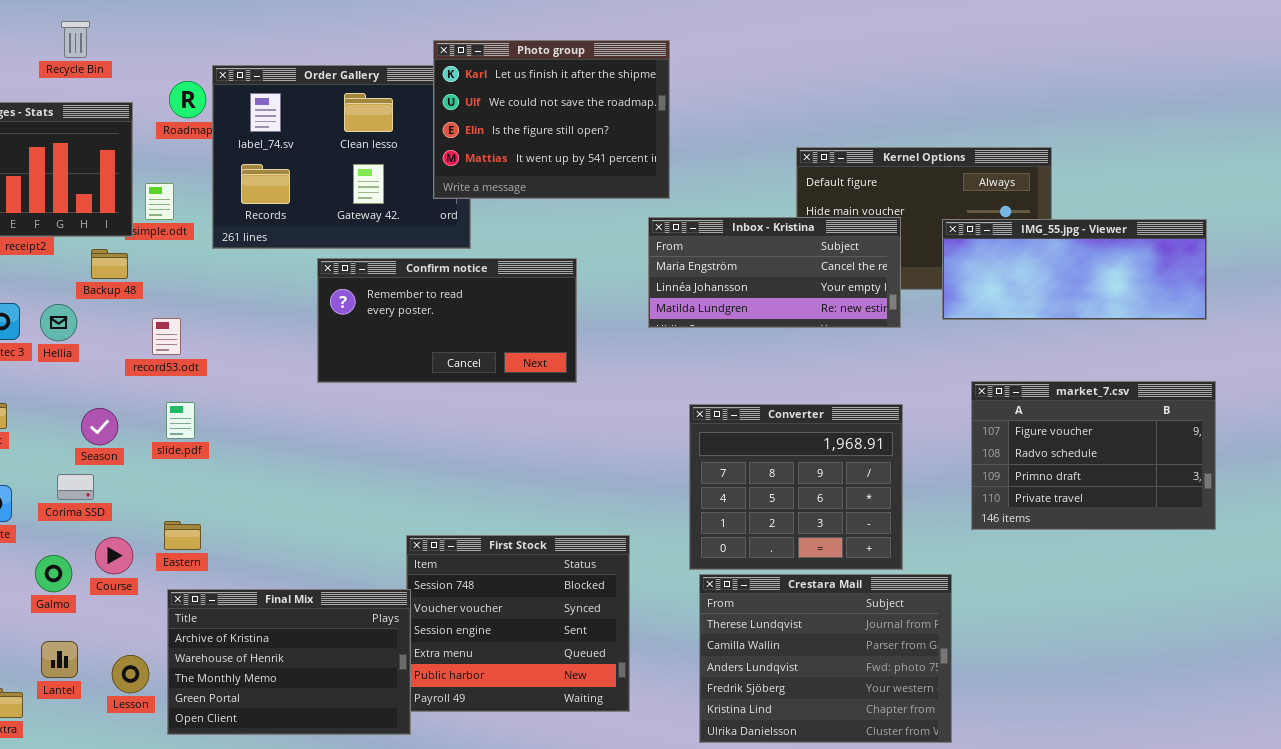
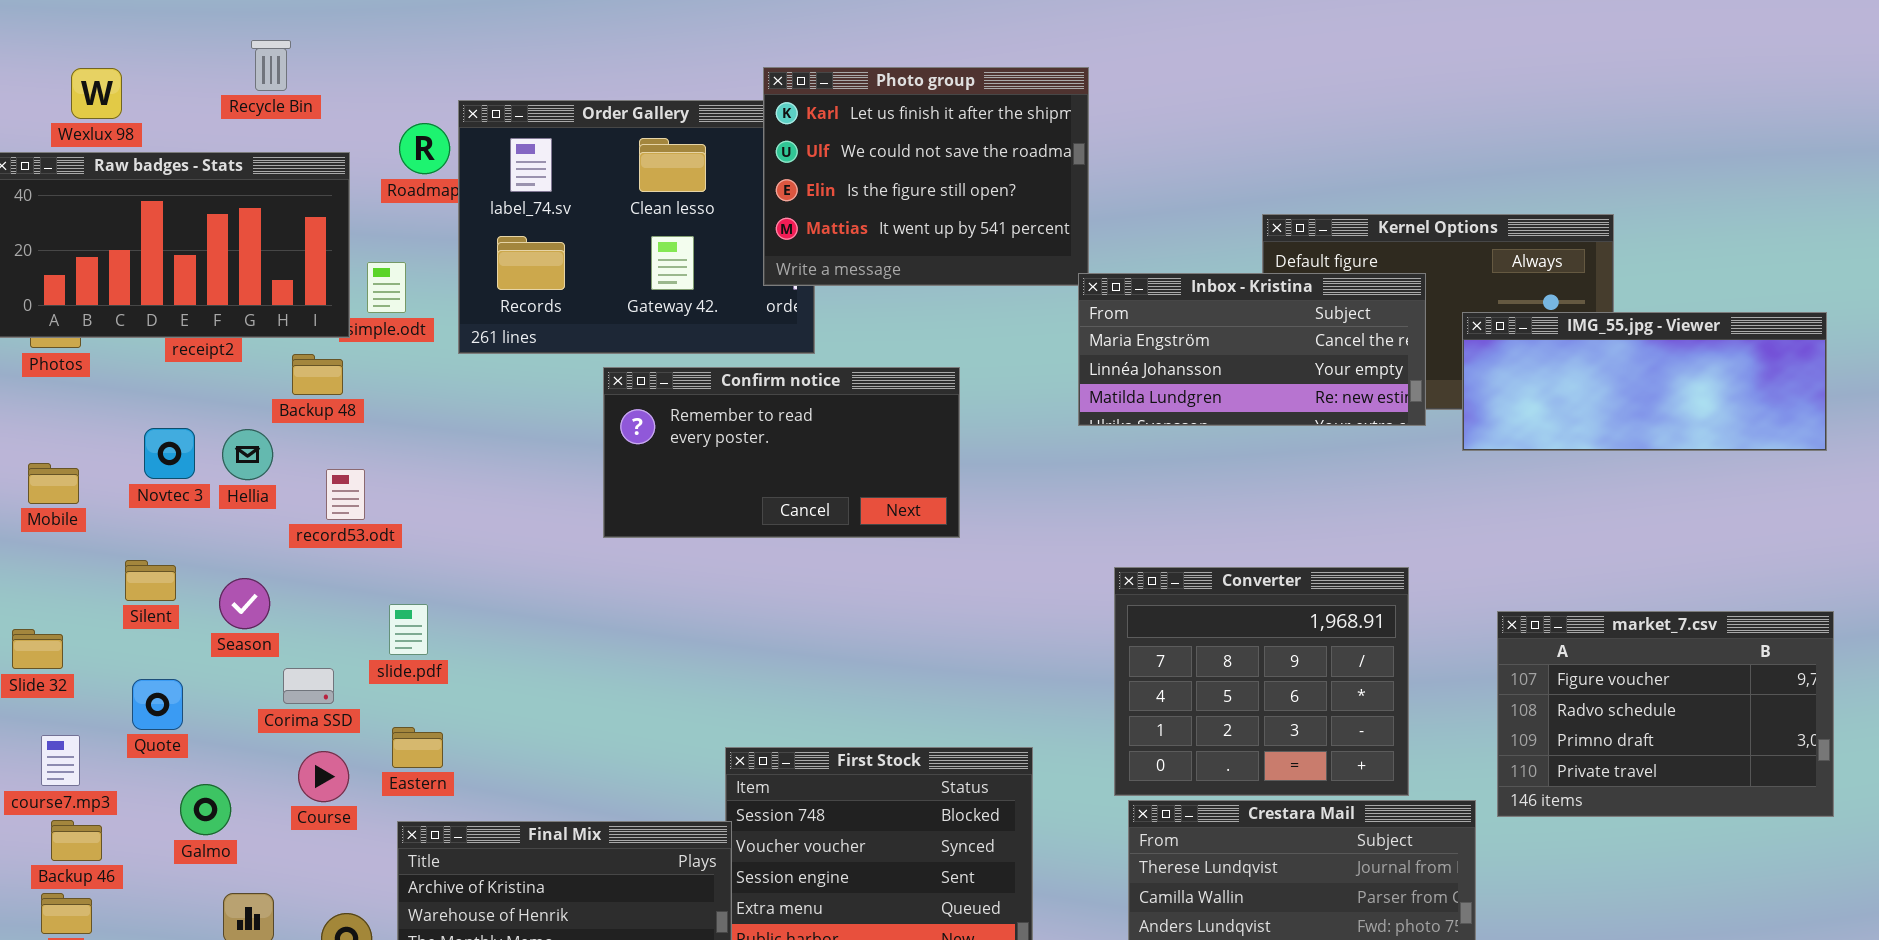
Inbox - Kristina: [648,217,901,328] -> [1078,273,1426,426], moved
record53.odt: [152,318,181,355] -> [326,469,365,520], moved
market_7.csv: [971,381,1216,530] -> [1497,611,1834,817], moved
slide.pdf: [166,402,195,439] -> [389,604,428,655], moved
Season: [81,408,118,445] -> [219,578,270,629], moved
Corima SSD: [57,474,94,500] -> [283,668,334,704], moved
Galmo: [35,555,72,592] -> [180,784,231,835], moved

